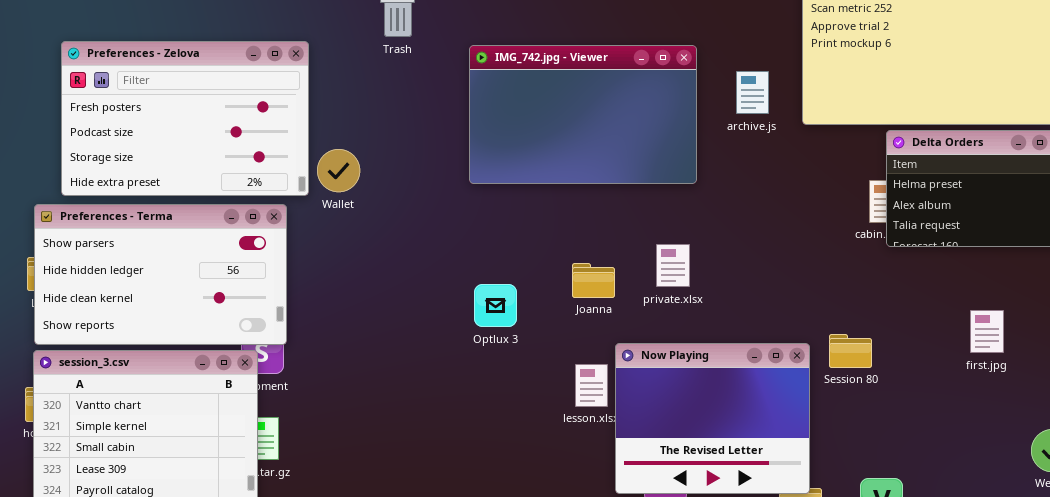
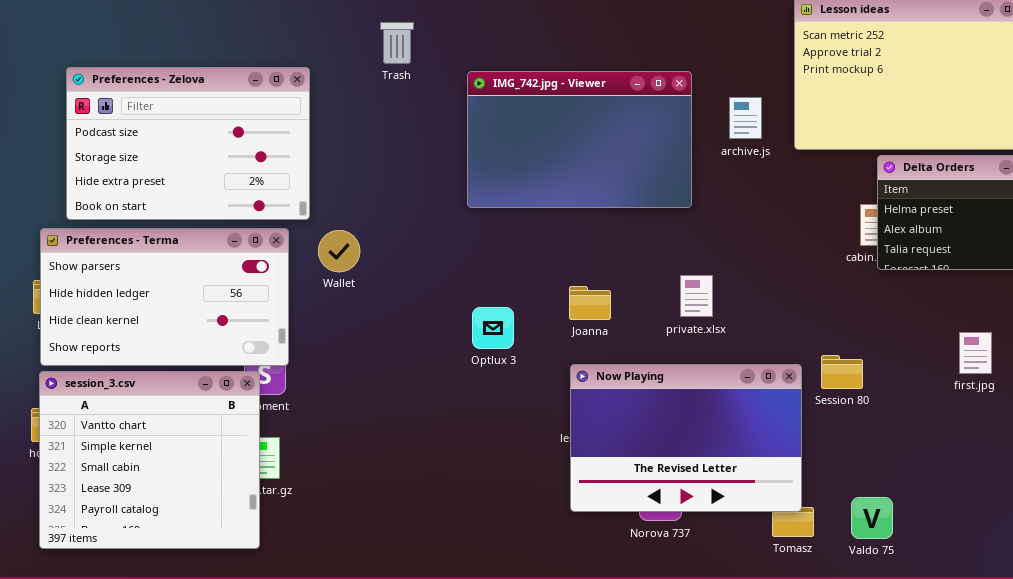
Preferences - Zelova: [61,41,309,196] -> [66,67,310,220], scrolled down 1 row
Wallet: [317,149,360,192] -> [318,230,360,272], moved
private.xlsx: [656,244,690,287] -> [680,275,713,317], moved
Now Playing: [615,343,810,494] -> [570,364,802,512], resized

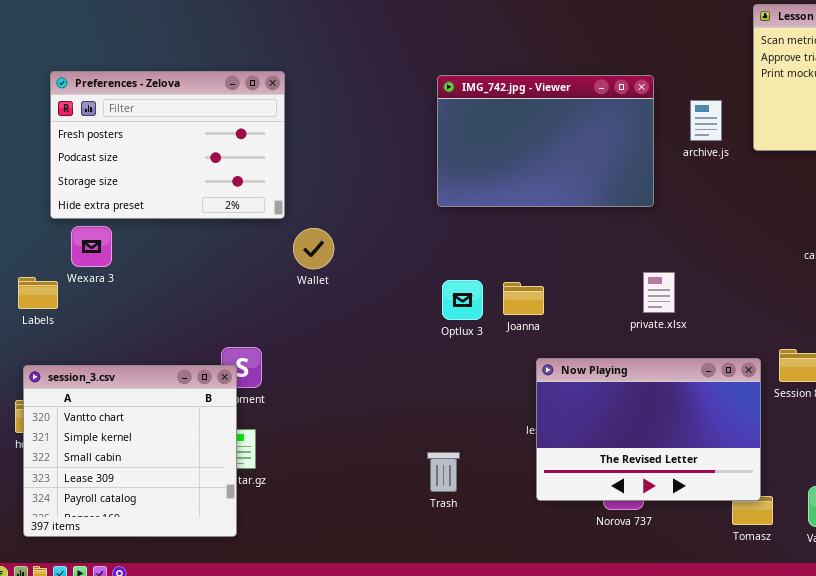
Trash: [380,22,414,64] -> [427,452,460,492], moved
Preferences - Zelova: [66,67,310,220] -> [50,71,285,219], scrolled up 1 row
Preferences - Terma: [40,228,289,366] -> none, closed
Joanna: [569,286,611,320] -> [503,282,544,315], moved
Optlux 3: [472,307,514,349] -> [442,280,483,320], moved

